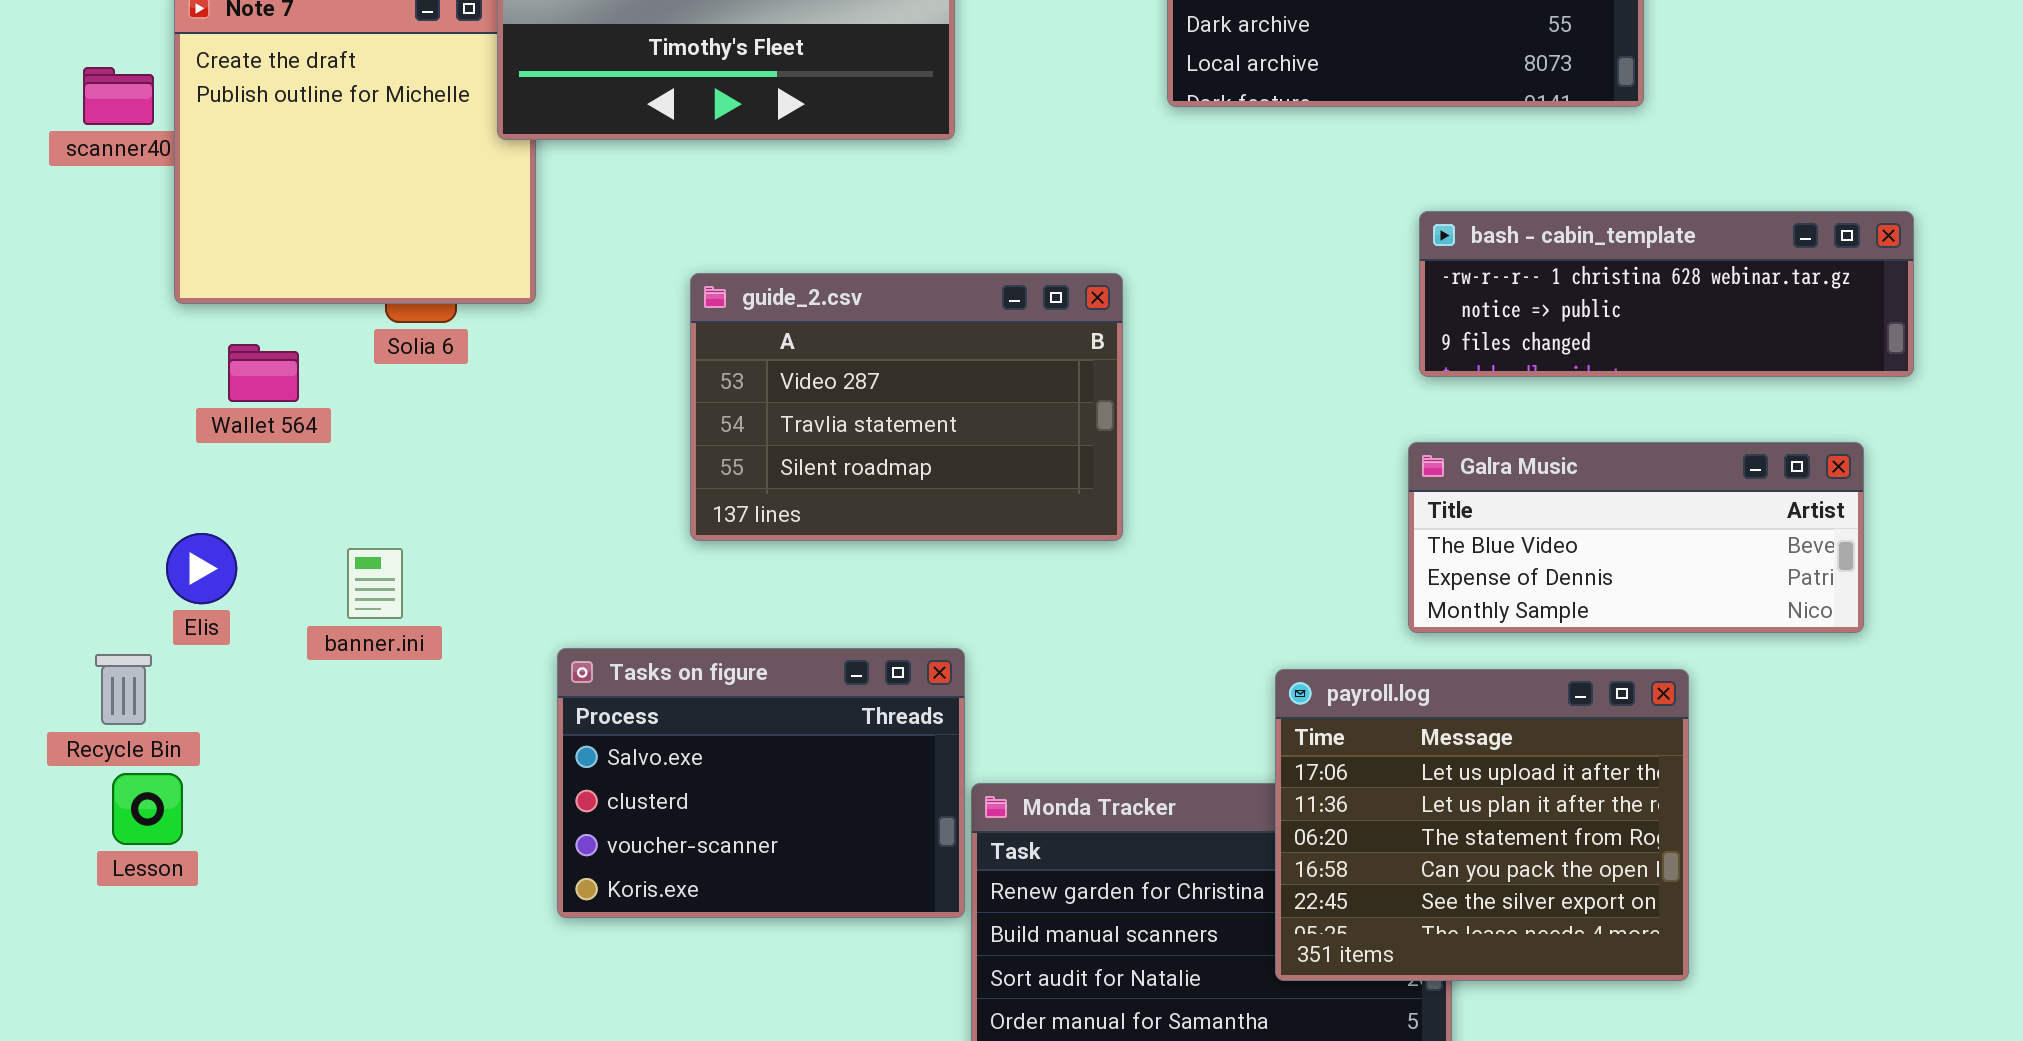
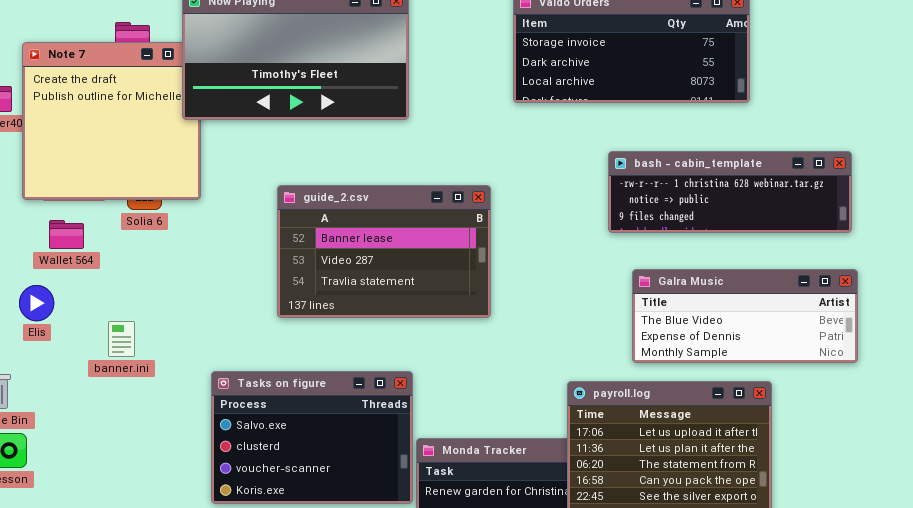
bash - cabin_template: [1419,211,1914,377] -> [608,151,852,233], moved
guide_2.csv: [690,273,1123,541] -> [277,185,491,318], scrolled up 1 row
Elis: [166,533,237,604] -> [19,285,54,321], moved

